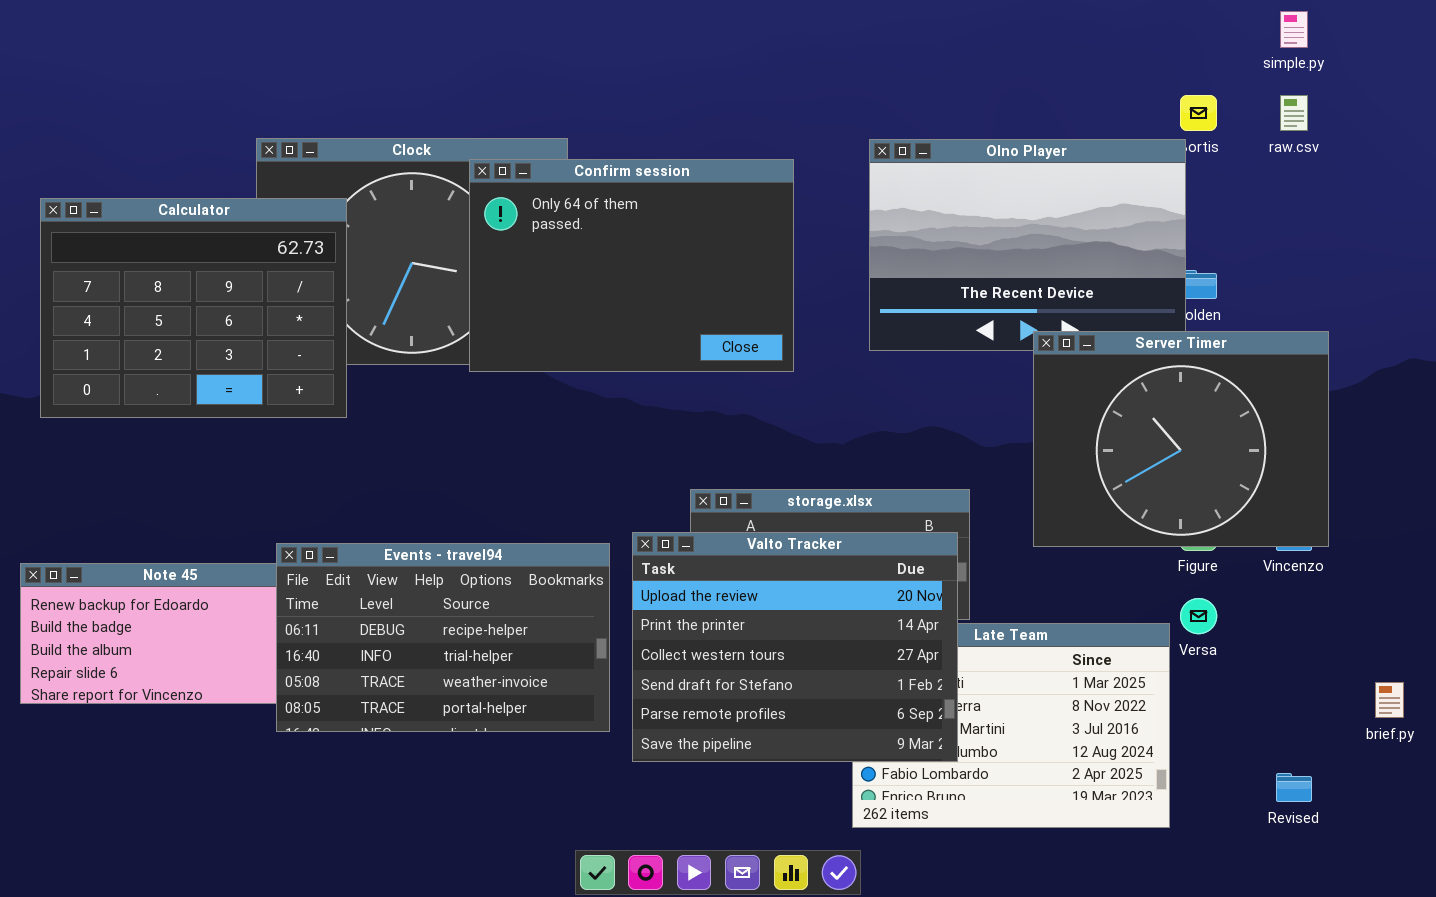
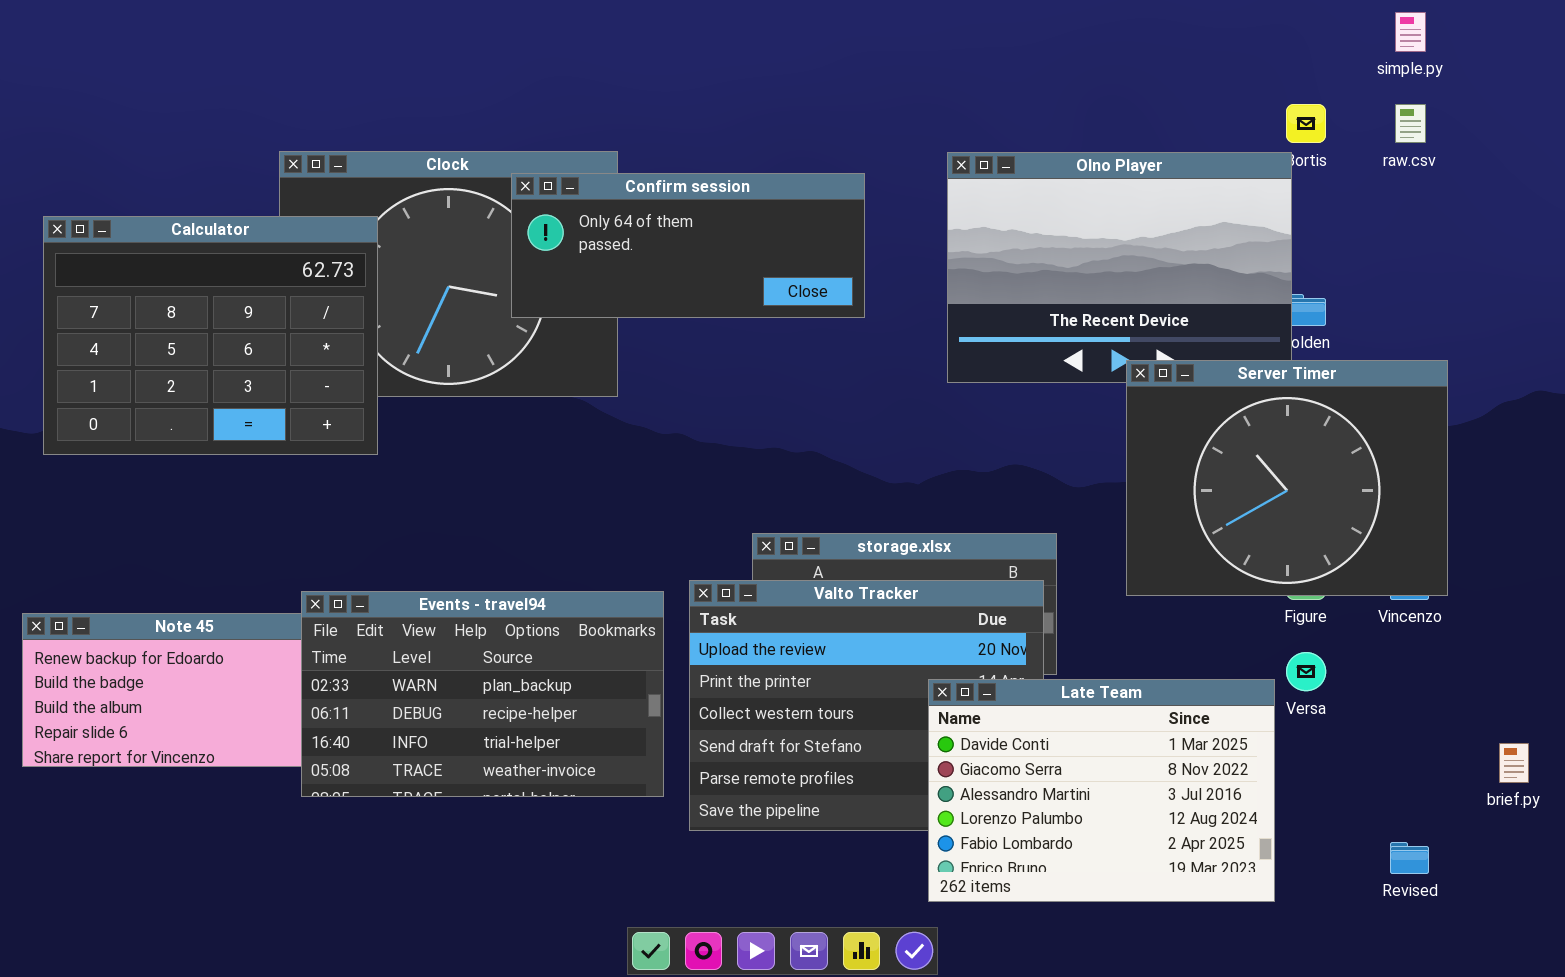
Confirm session: [469,159,794,372] -> [511,173,865,318], resized
Events - travel94: [276,543,610,732] -> [301,591,664,797], scrolled up 1 row
Late Team: [852,623,1170,828] -> [928,679,1275,902], raised

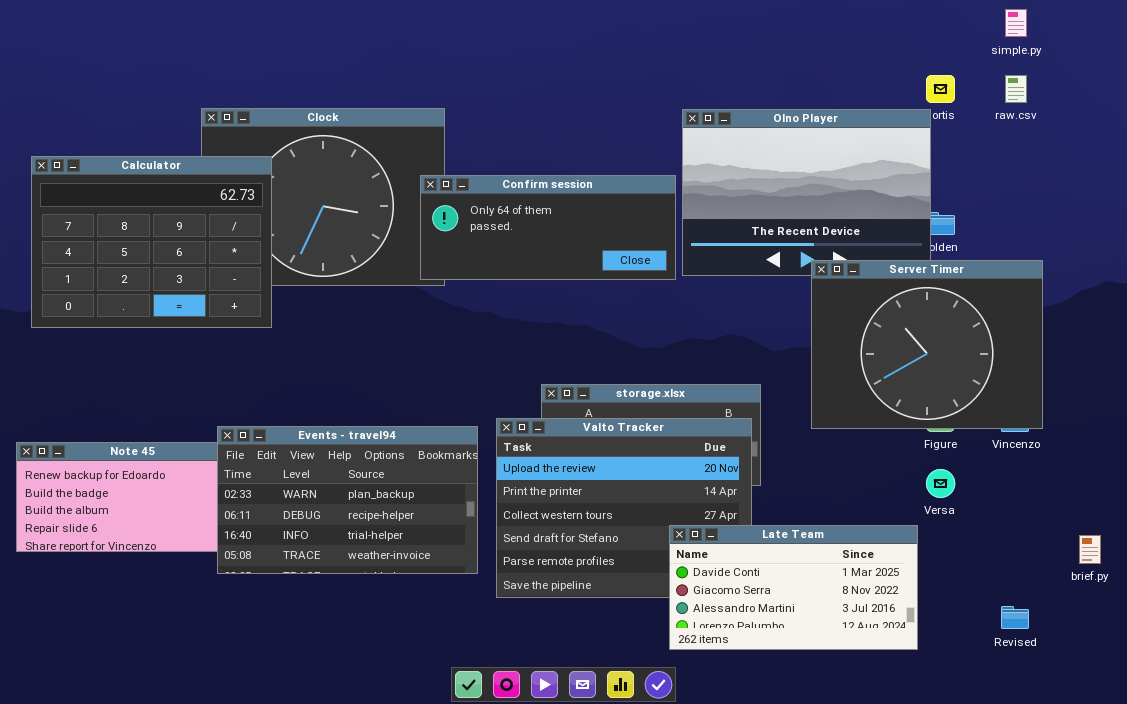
Confirm session: [511,173,865,318] -> [420,175,676,280], moved
Late Team: [928,679,1275,902] -> [669,525,918,650], resized

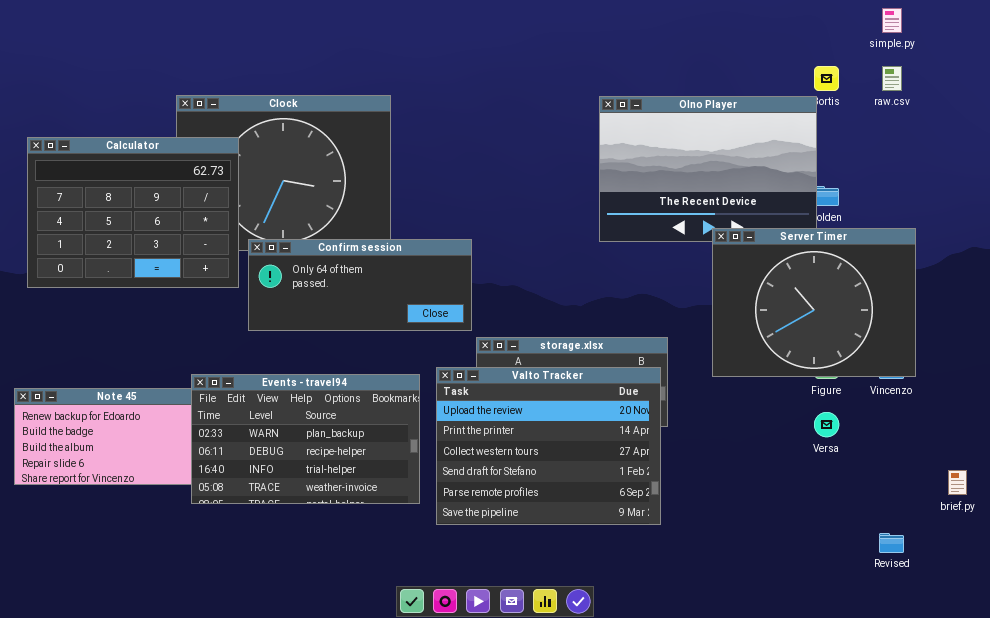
Confirm session: [420,175,676,280] -> [248,239,472,331], moved
Late Team: [669,525,918,650] -> none, closed

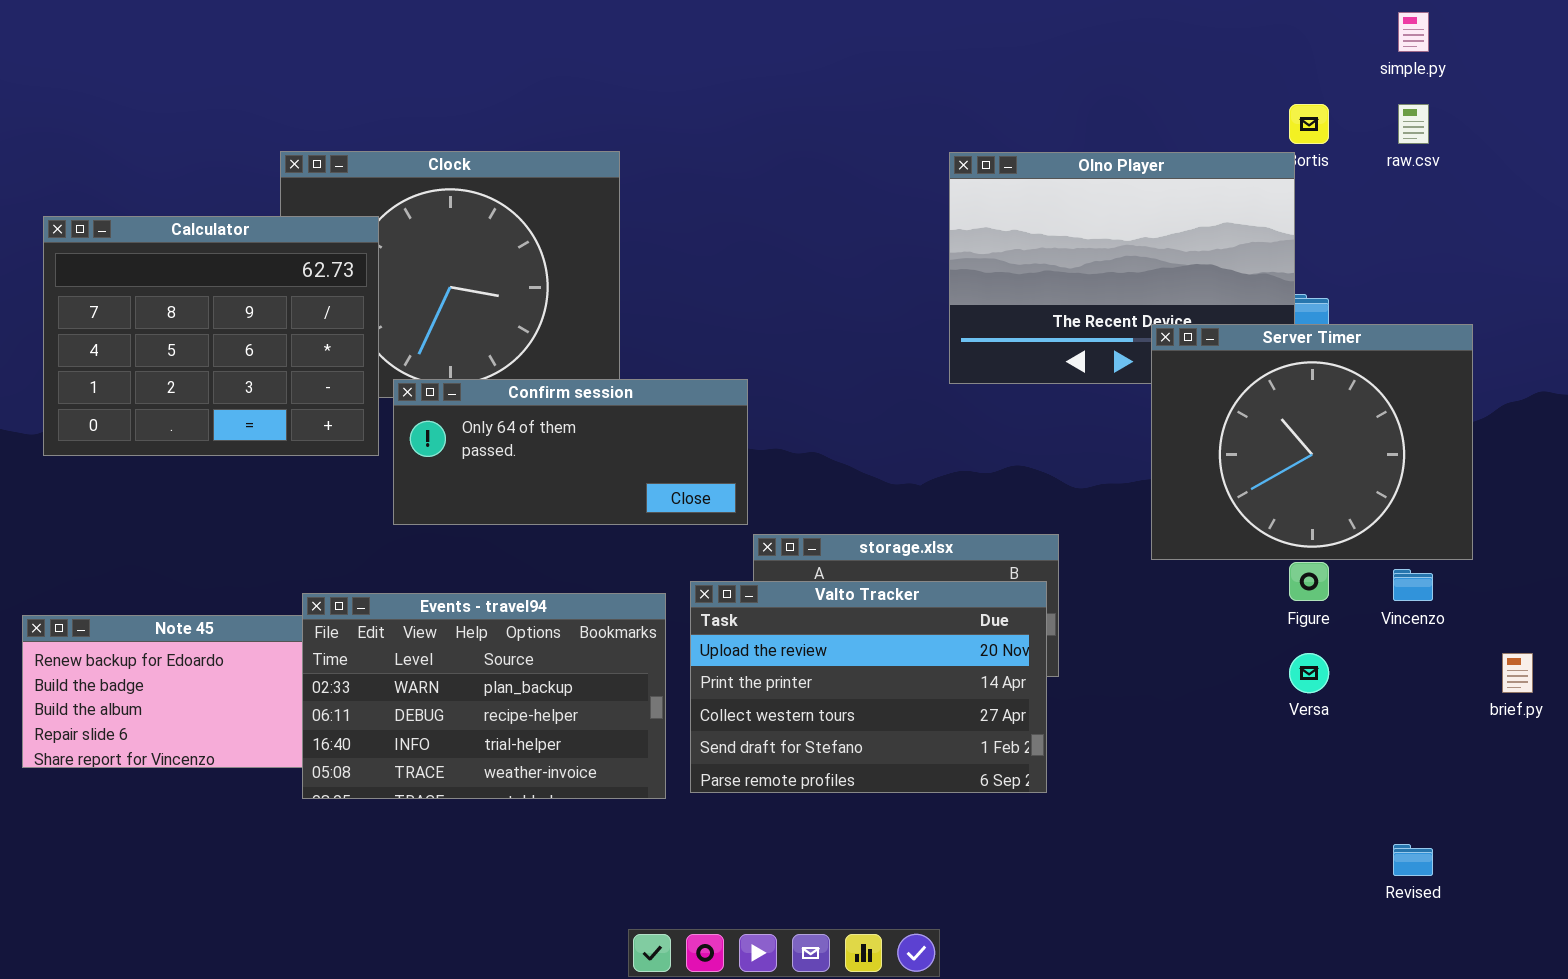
Server Timer: [712,228,916,377] -> [1151,324,1473,560], moved
Valto Tracker: [436,367,661,525] -> [690,581,1047,793], resized
brief.py: [948,470,967,495] -> [1502,653,1533,693], moved

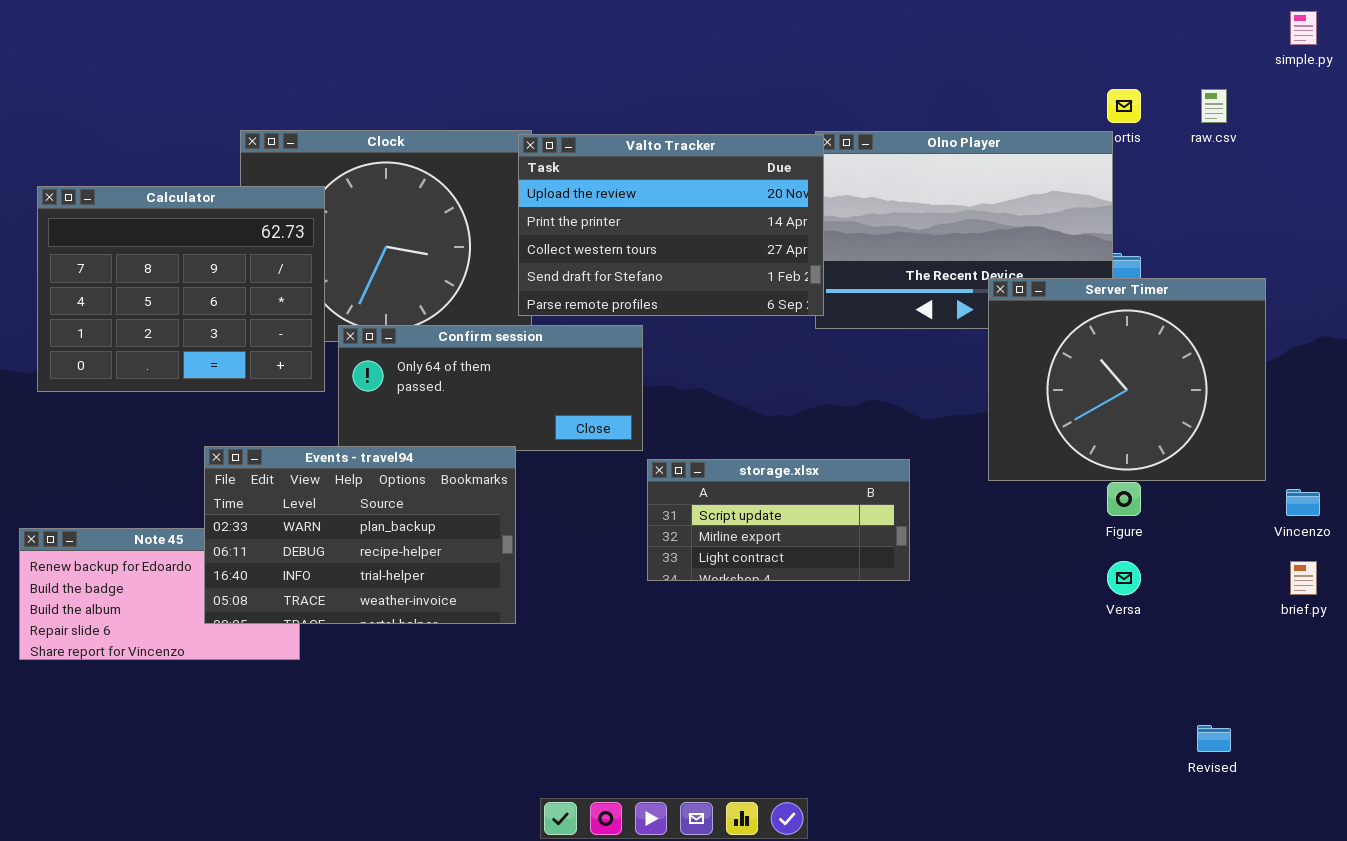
simple.py: [1398,12,1429,52] -> [1290,11,1317,45], moved
Vincenzo: [1393,569,1433,601] -> [1286,489,1320,516], moved
Valto Tracker: [690,581,1047,793] -> [518,134,824,316], moved
Events - travel94: [302,593,666,799] -> [204,446,516,624], moved

